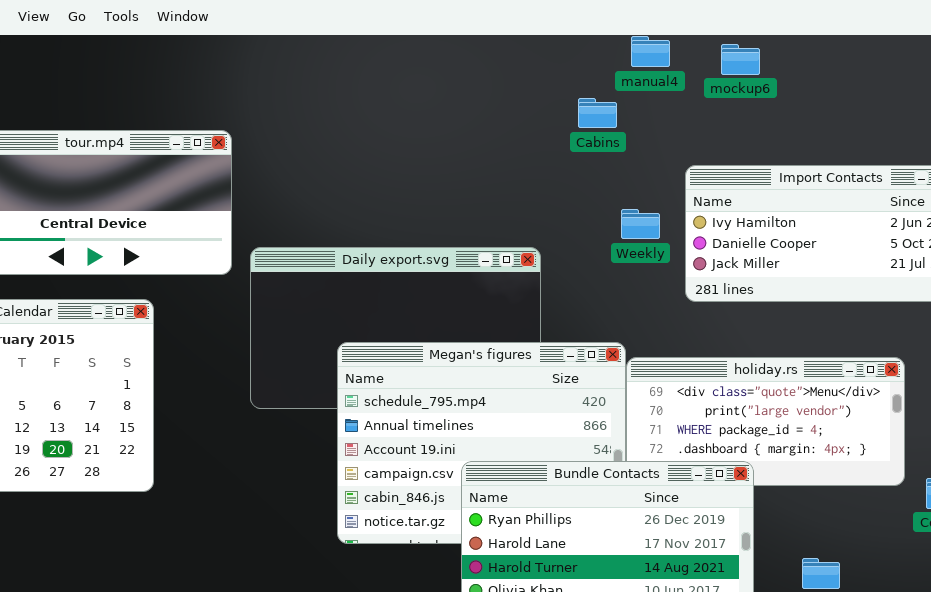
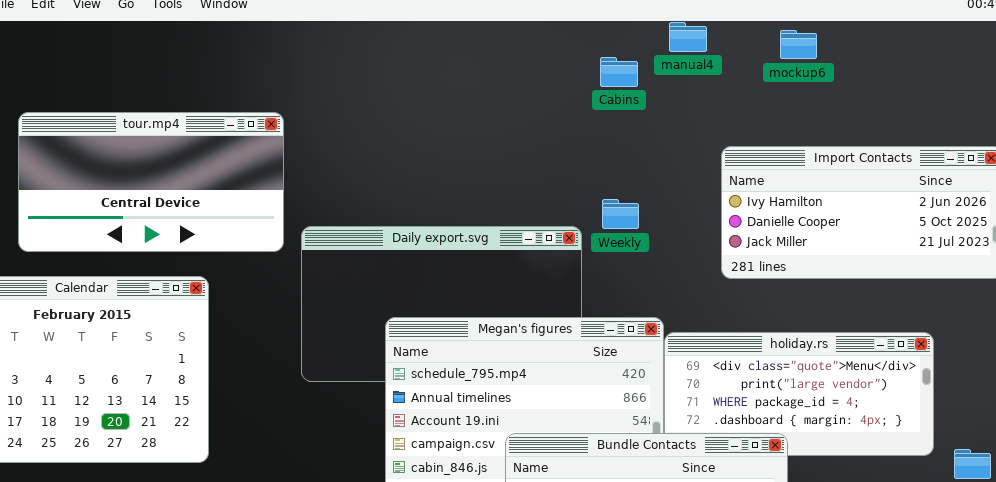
mockup6: [721,44,760,75] -> [780,30,817,59], moved
Cabins: [578,98,617,128] -> [600,57,638,87], moved
Weekly: [621,209,660,239] -> [602,199,639,229], moved

